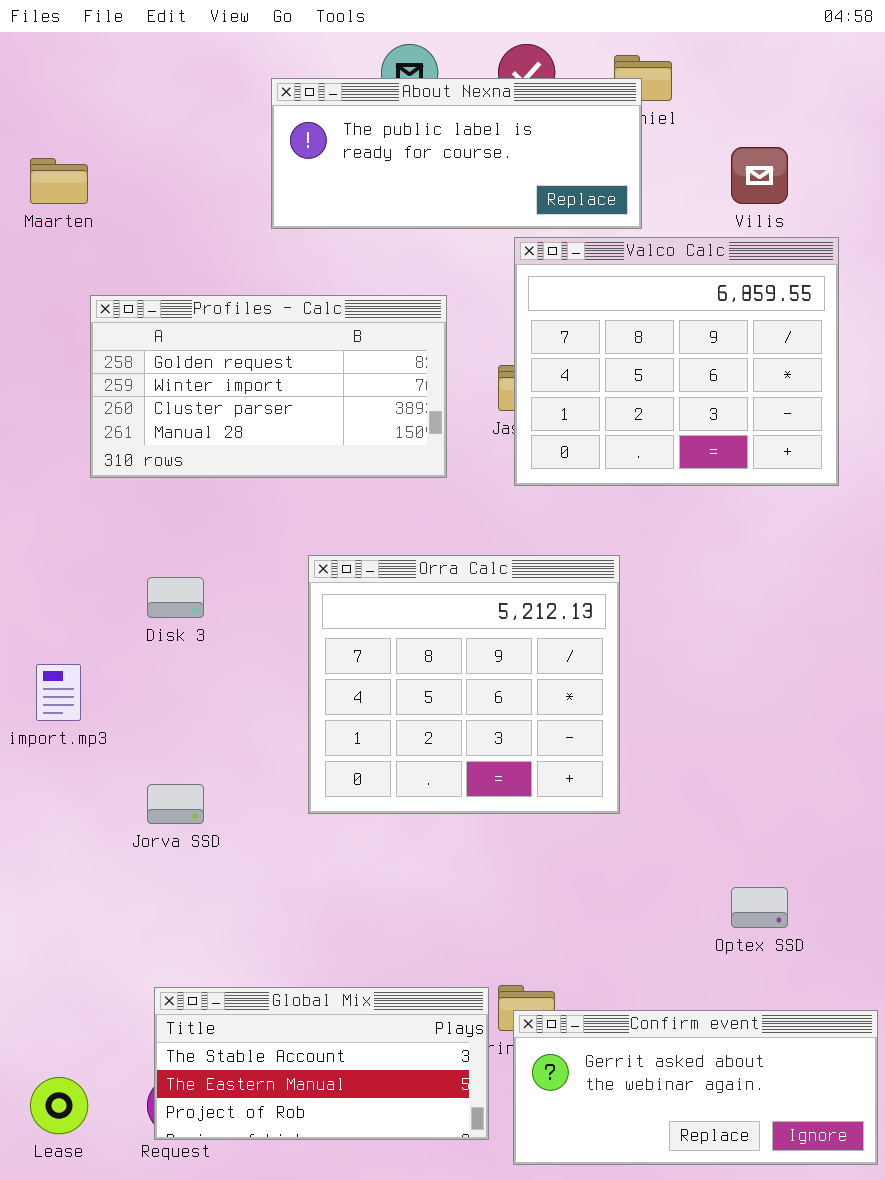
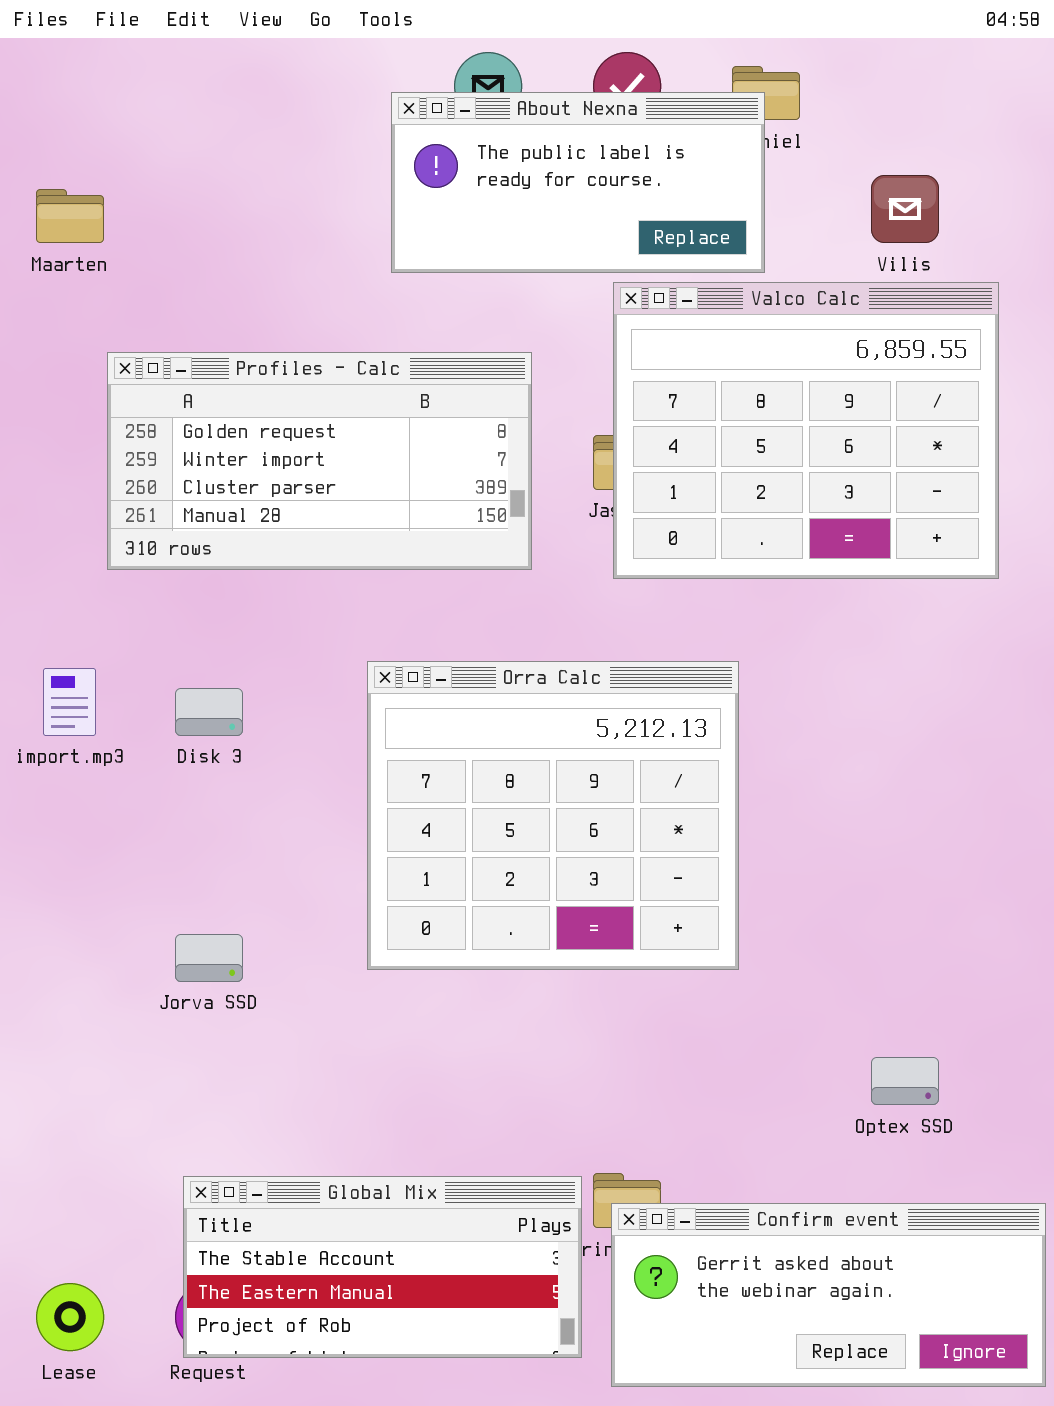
About Nexna: [271,78,642,229] -> [391,92,765,273], resized
import.mp3: [36,664,81,721] -> [43,668,96,736], moved

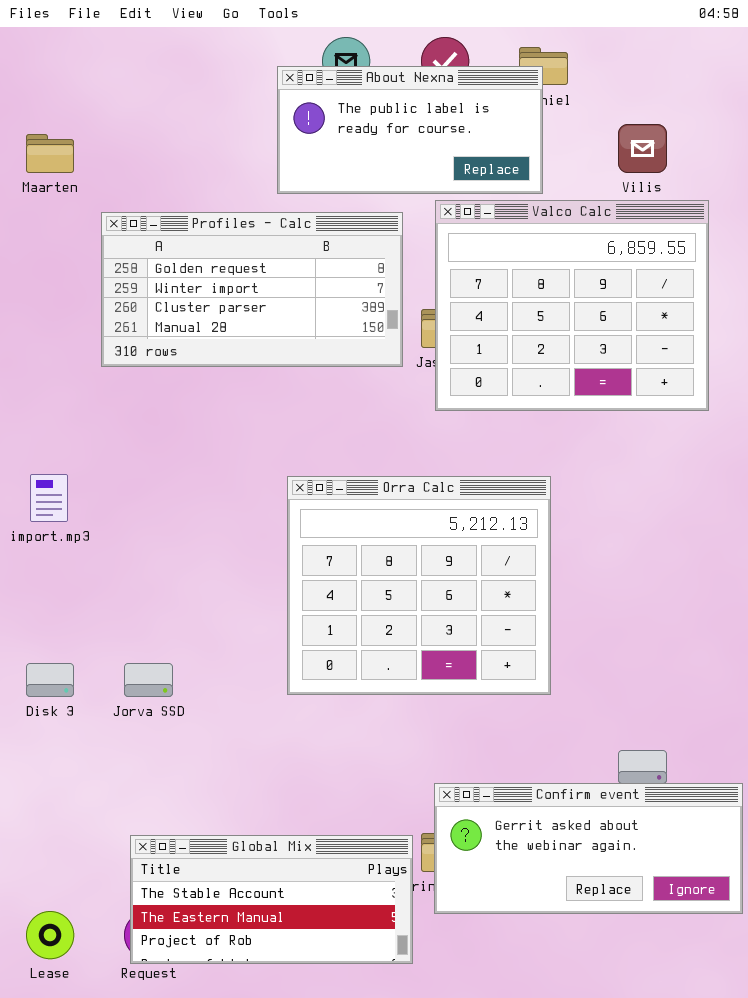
Profiles - Calc: [107,352,532,570] -> [101,212,403,367], moved
Orra Calc: [367,661,739,970] -> [287,476,551,695], moved
Disk 3: [175,688,243,736] -> [26,663,74,697], moved
Confirm event: [611,1203,1046,1387] -> [434,783,743,914], moved

